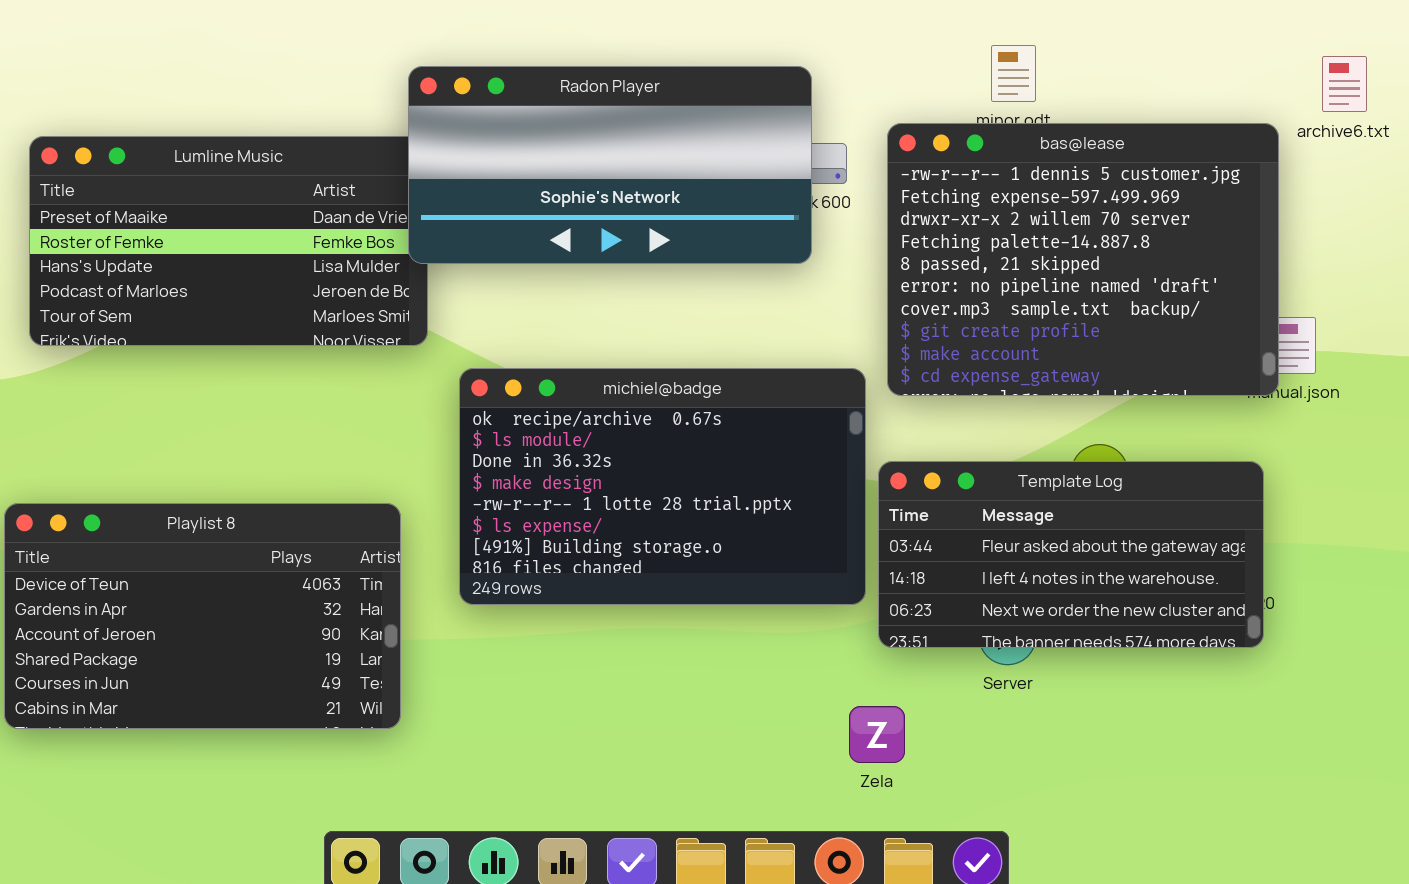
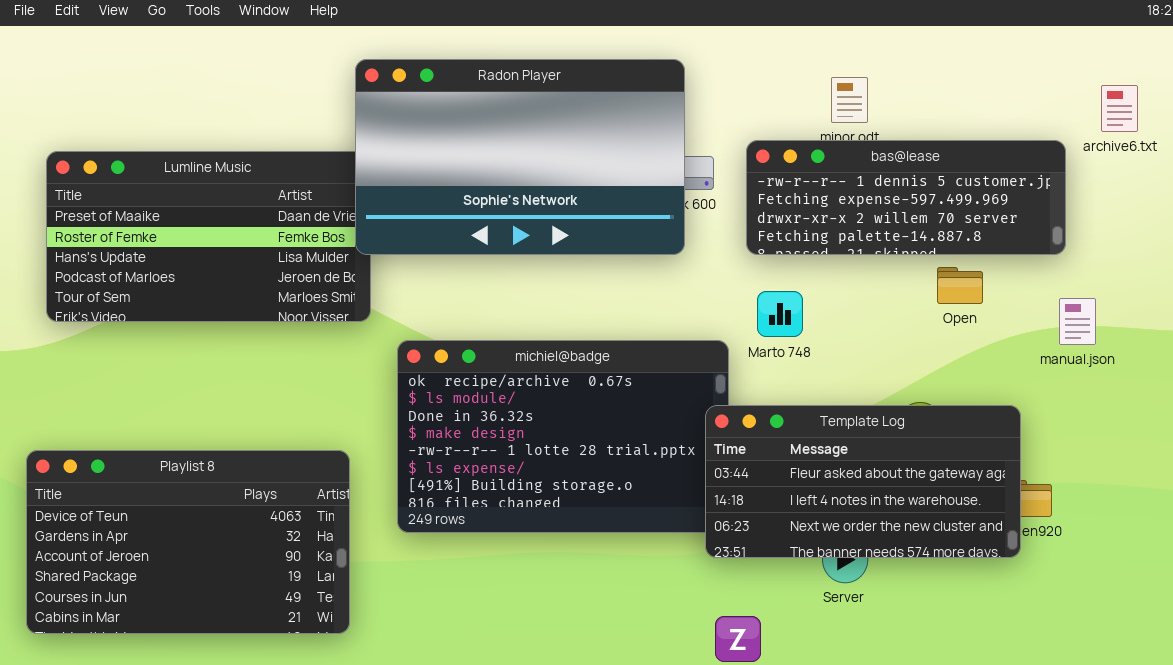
Radon Player: [408,66,812,264] -> [355,59,685,255], resized
bas@lease: [887,123,1279,396] -> [746,140,1066,255], resized
Template Log: [878,461,1264,648] -> [705,405,1021,558], moved

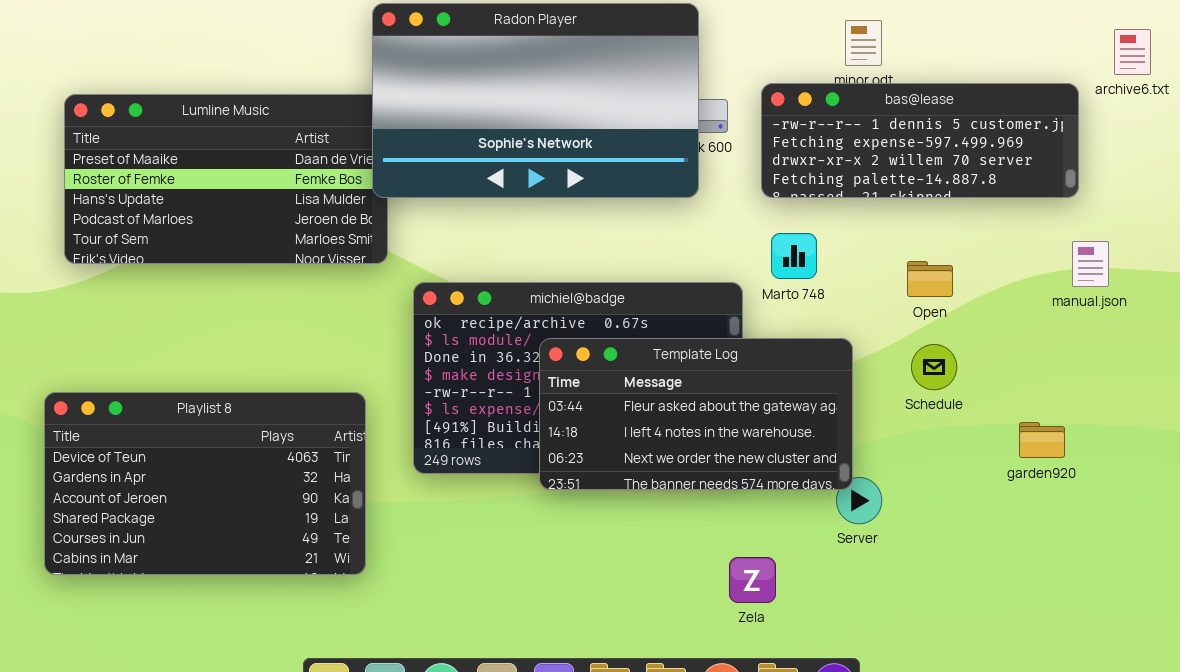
Open: [937,267,983,304] -> [907,261,953,297], moved
Template Log: [705,405,1021,558] -> [539,338,853,490], moved

